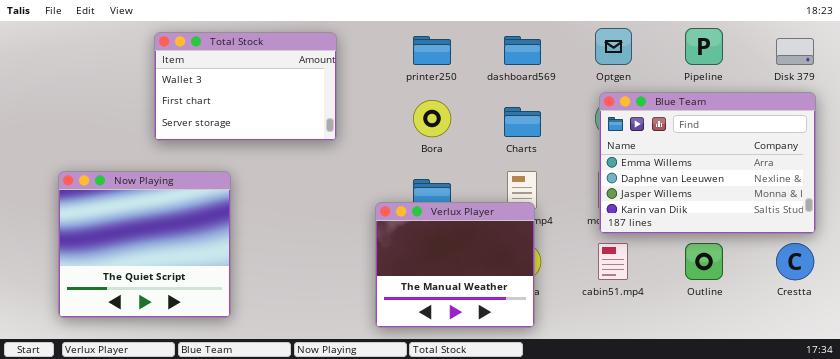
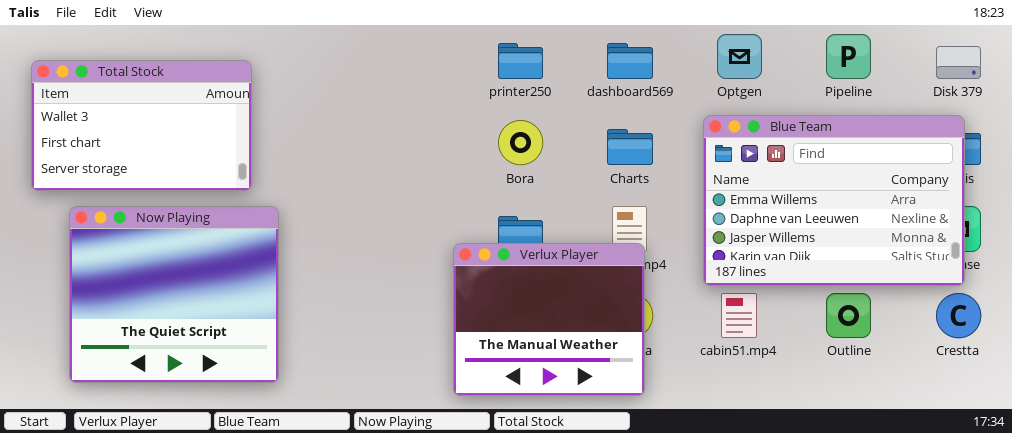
Total Stock: [154,32,337,141] -> [31,60,252,191], moved
Blue Team: [599,92,816,234] -> [703,115,965,286], moved

